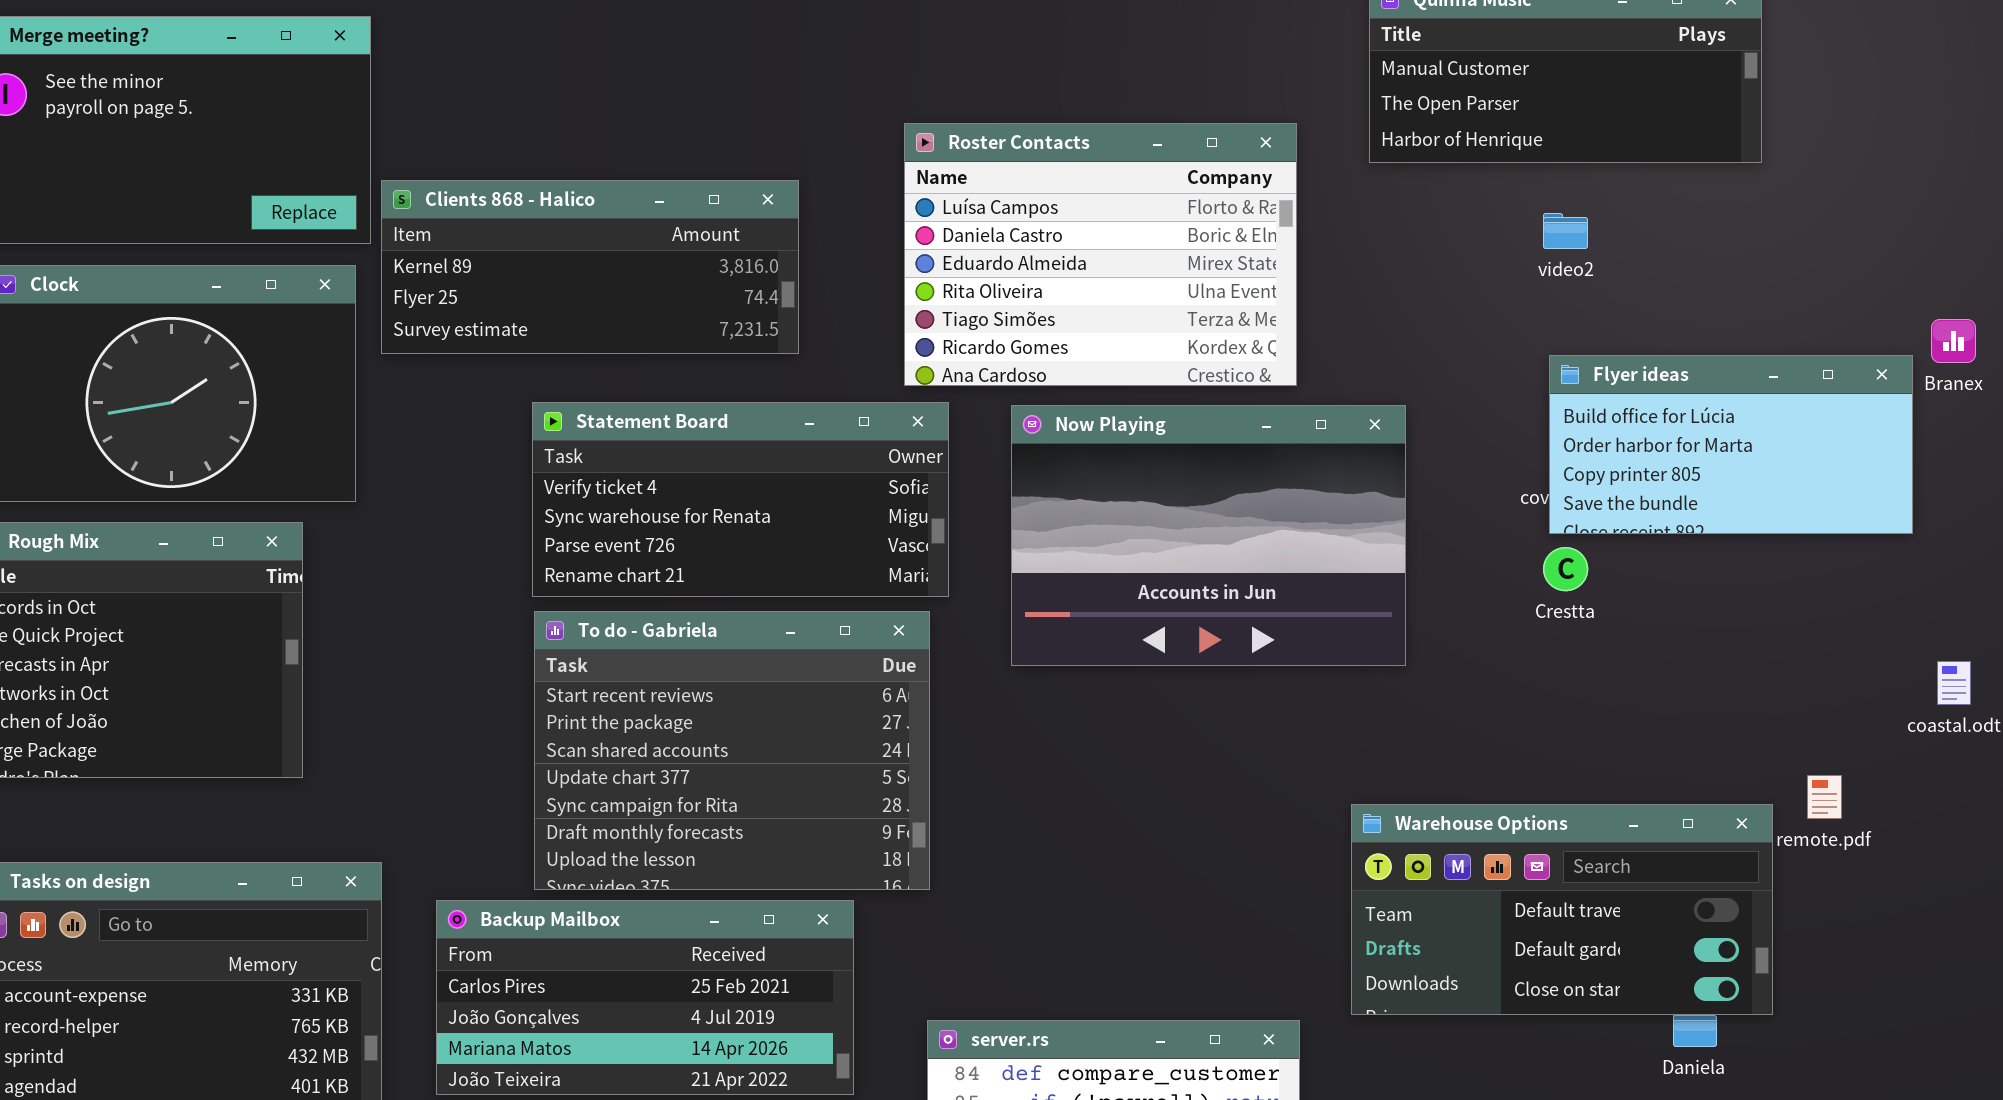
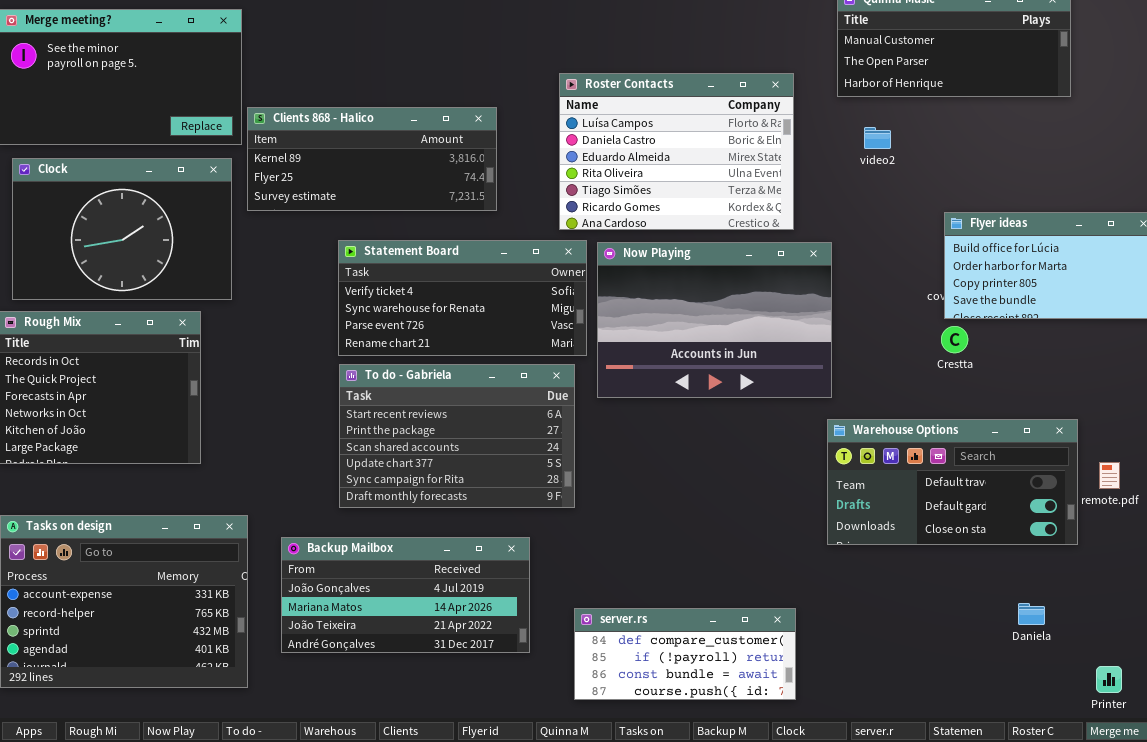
video2: [1543,213,1588,249] -> [864,127,891,149], moved
Now Playing: [1011,405,1406,666] -> [597,242,832,398], moved
To do - Gabriela: [534,611,930,890] -> [339,364,575,508], resized
Warehouse Options: [1351,804,1773,1015] -> [827,419,1078,545], moved
Backup Mailbox: [436,900,854,1095] -> [281,537,530,653], scrolled down 1 row

